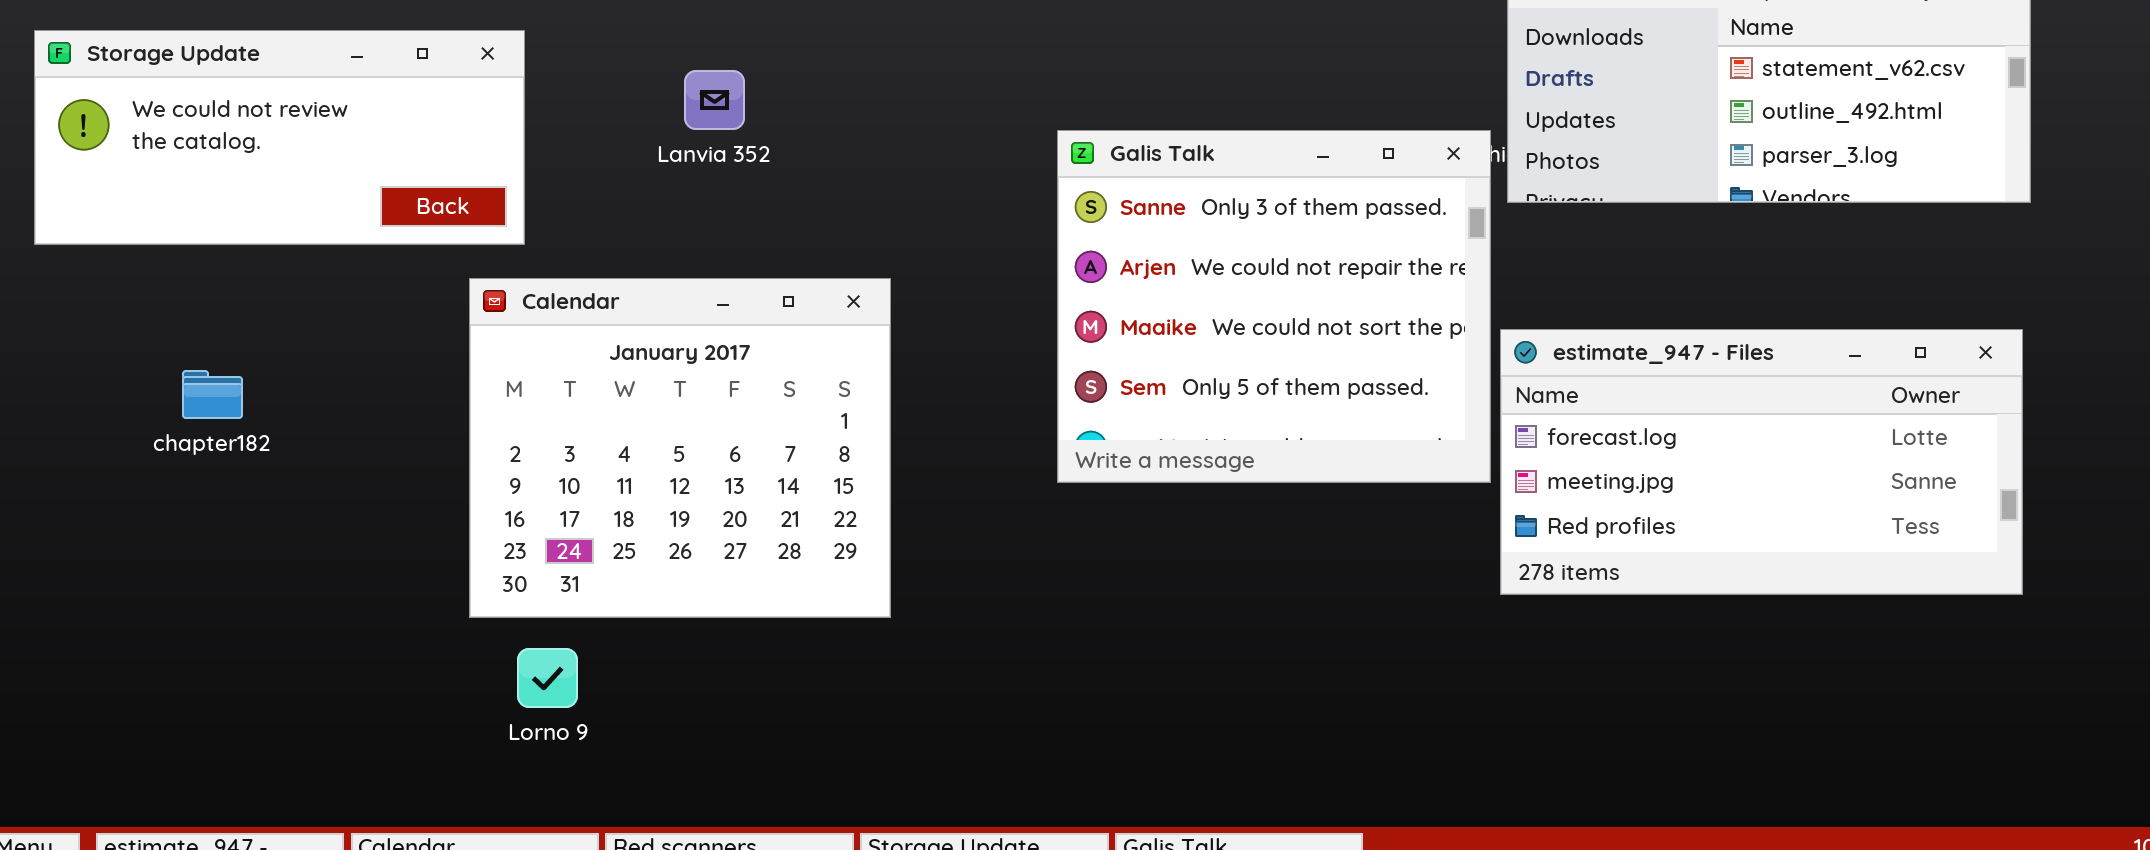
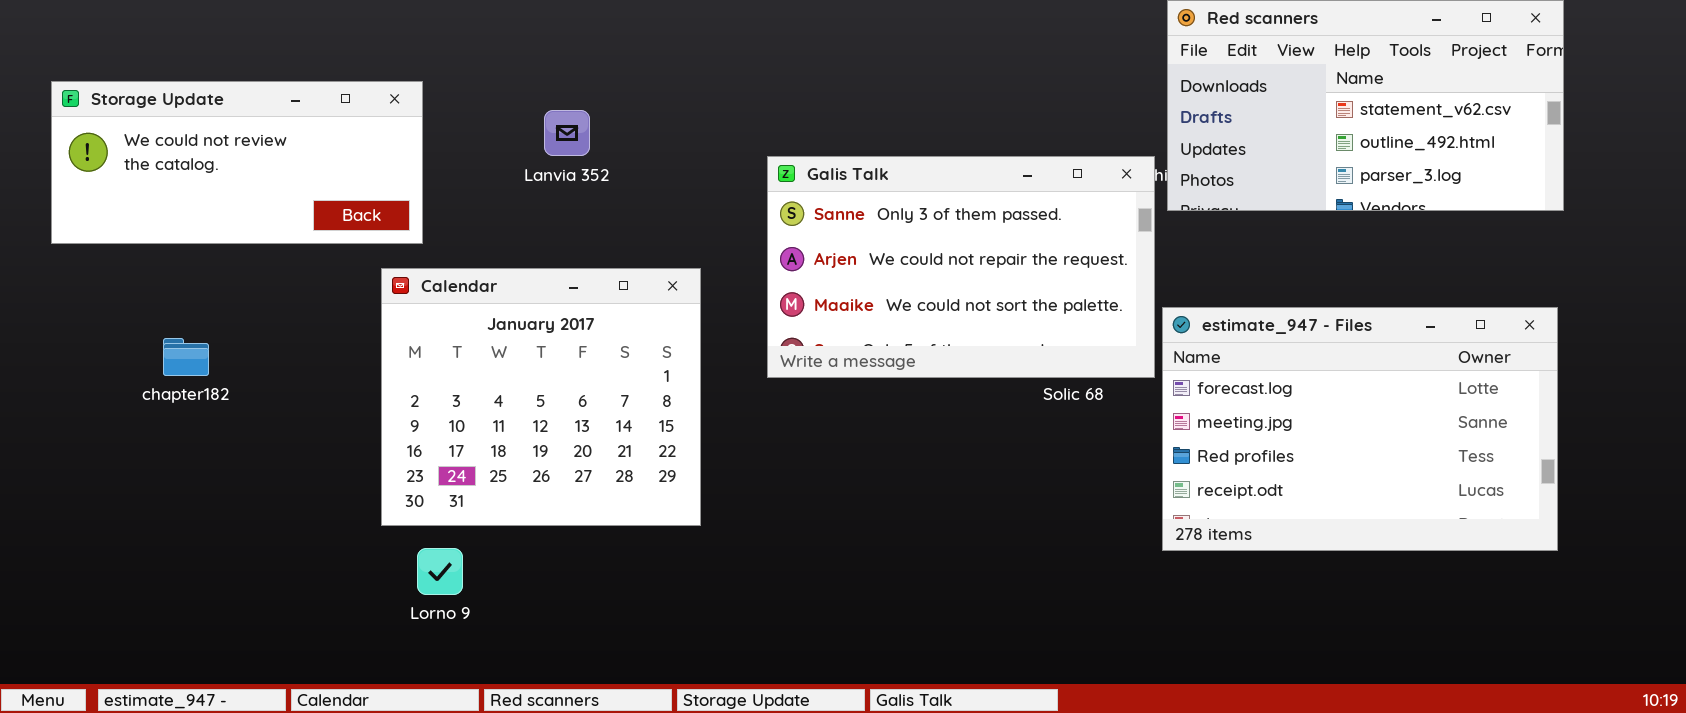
Galis Talk: [1057,130,1491,483] -> [767,156,1155,378], resized
estimate_947 - Files: [1500,329,2023,595] -> [1162,307,1558,551], resized

